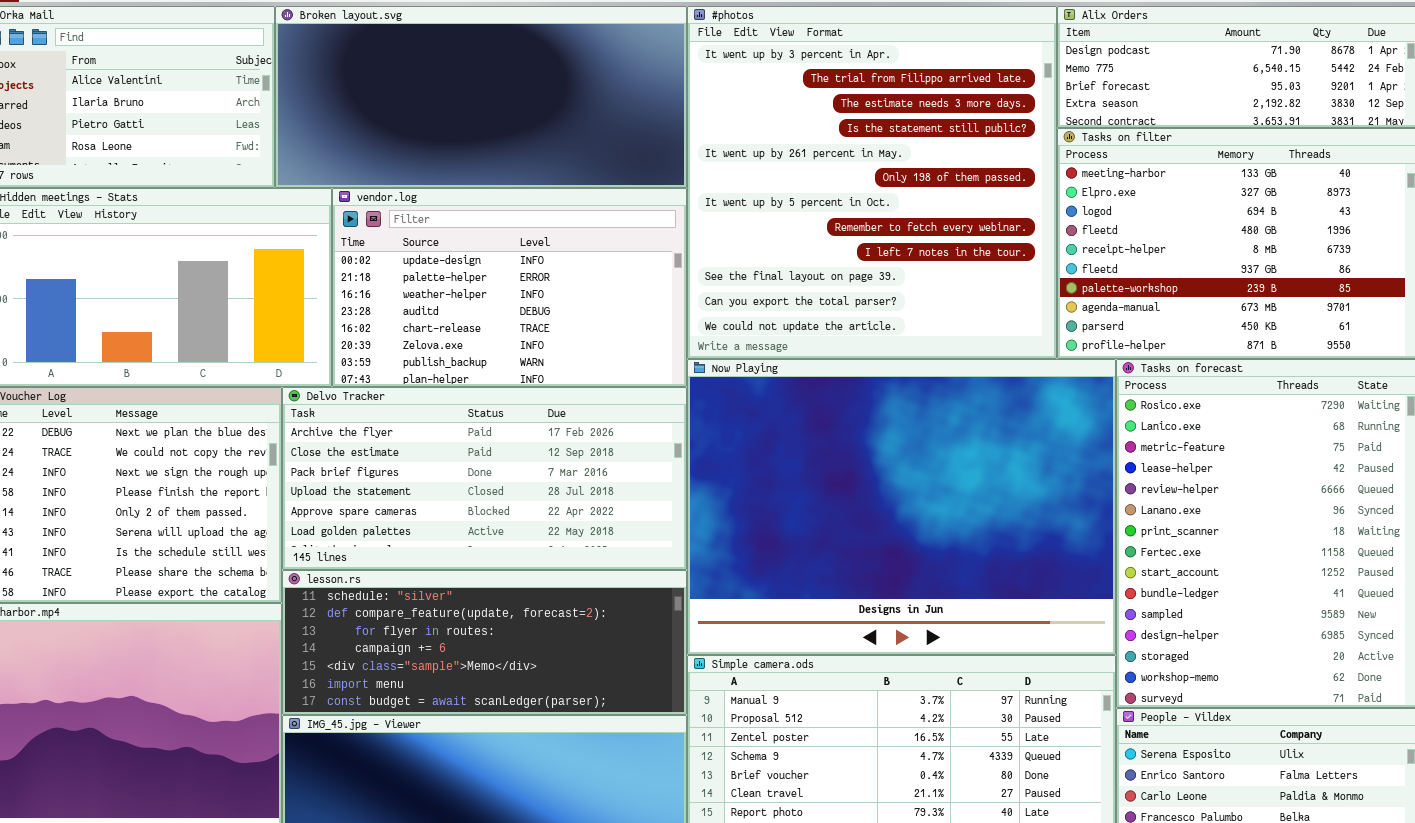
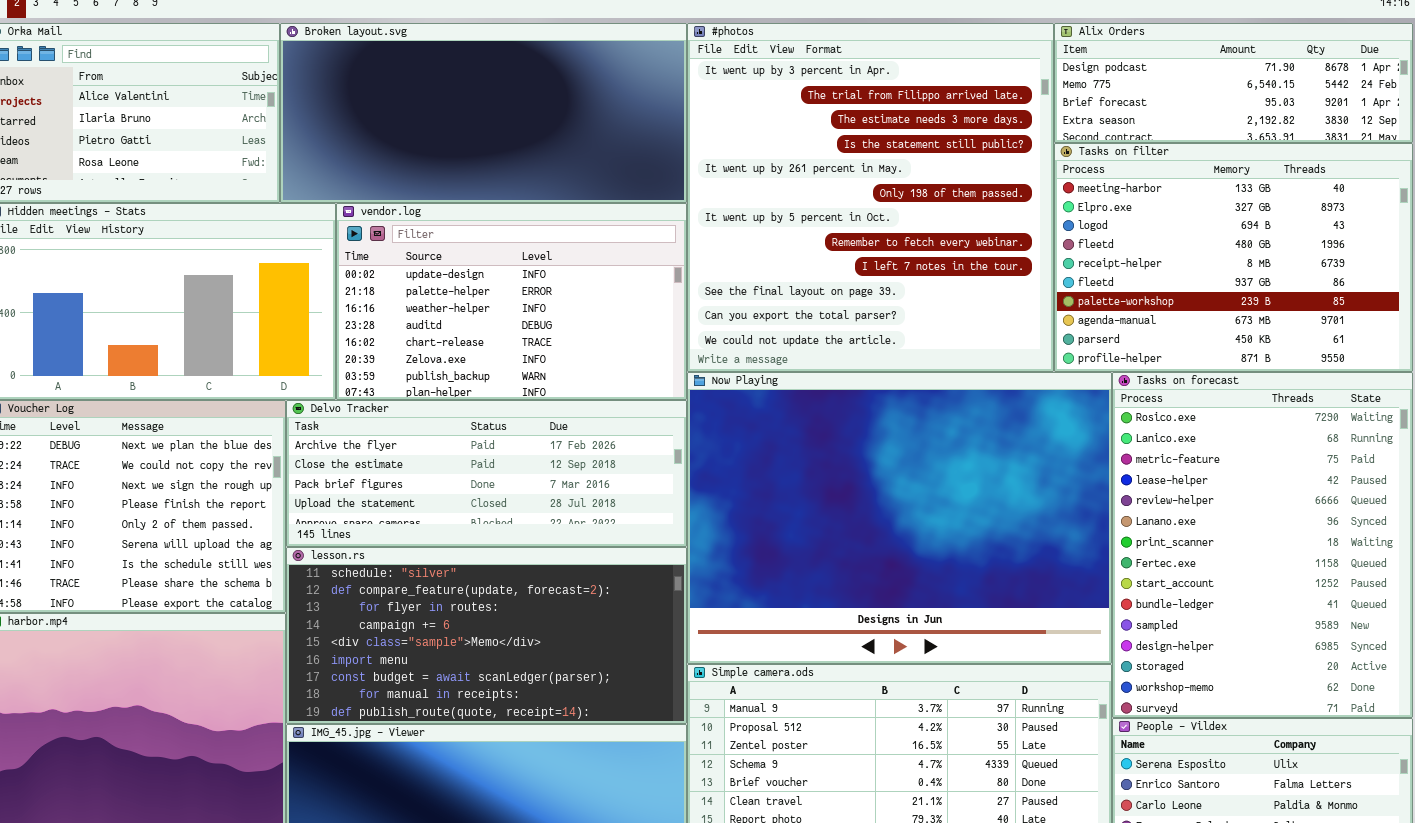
Delvo Tracker: [282,387,687,570] -> [286,400,687,547], resized
lesson.rs: [282,570,687,715] -> [286,547,687,724], resized

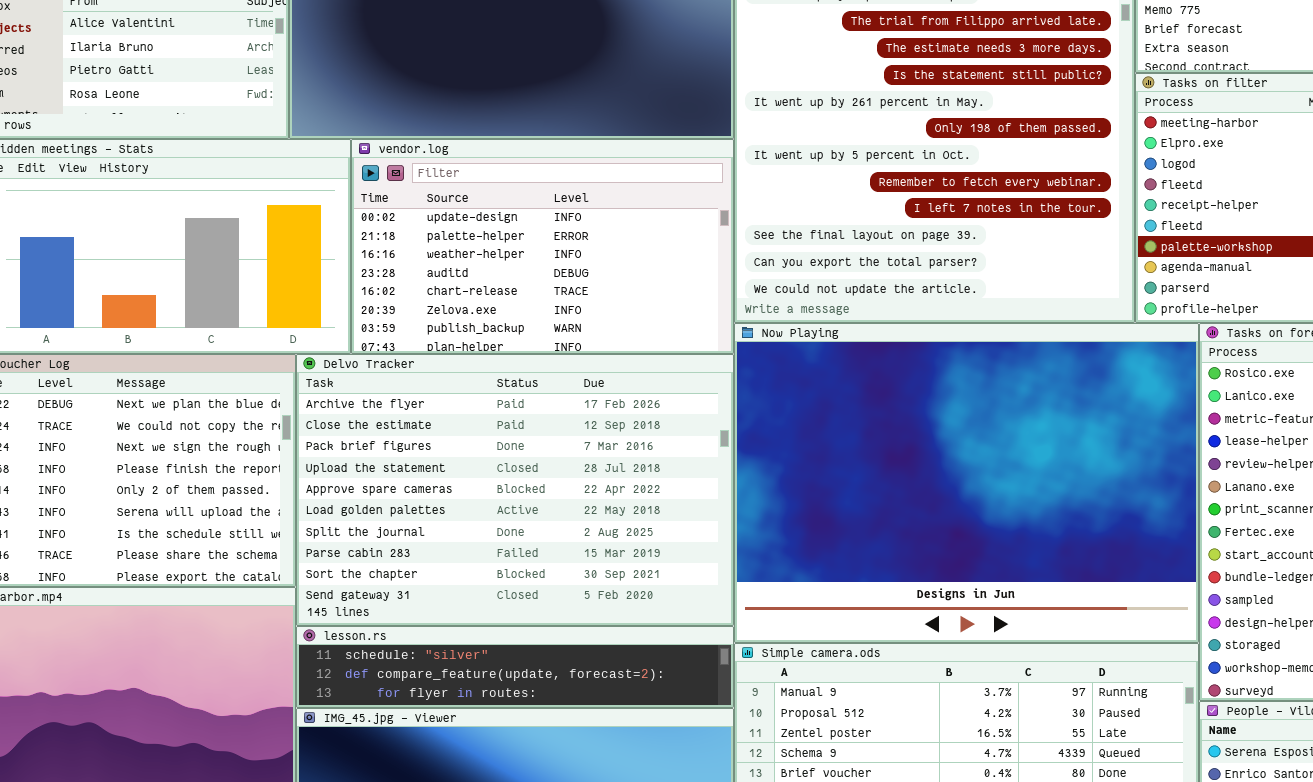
Delvo Tracker: [286,400,687,547] -> [296,354,734,626], resized
lesson.rs: [286,547,687,724] -> [296,626,734,708], resized

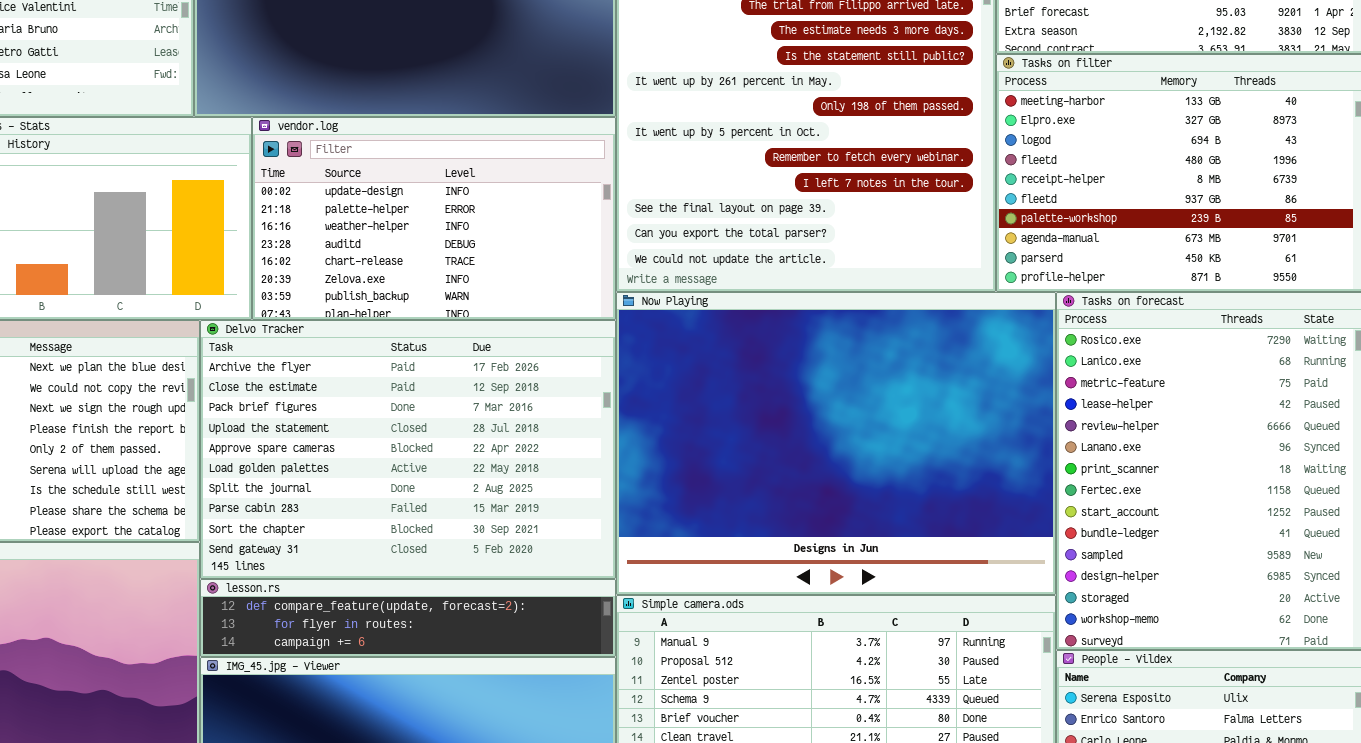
lesson.rs: [296,626,734,708] -> [200,579,616,657], scrolled down 1 row

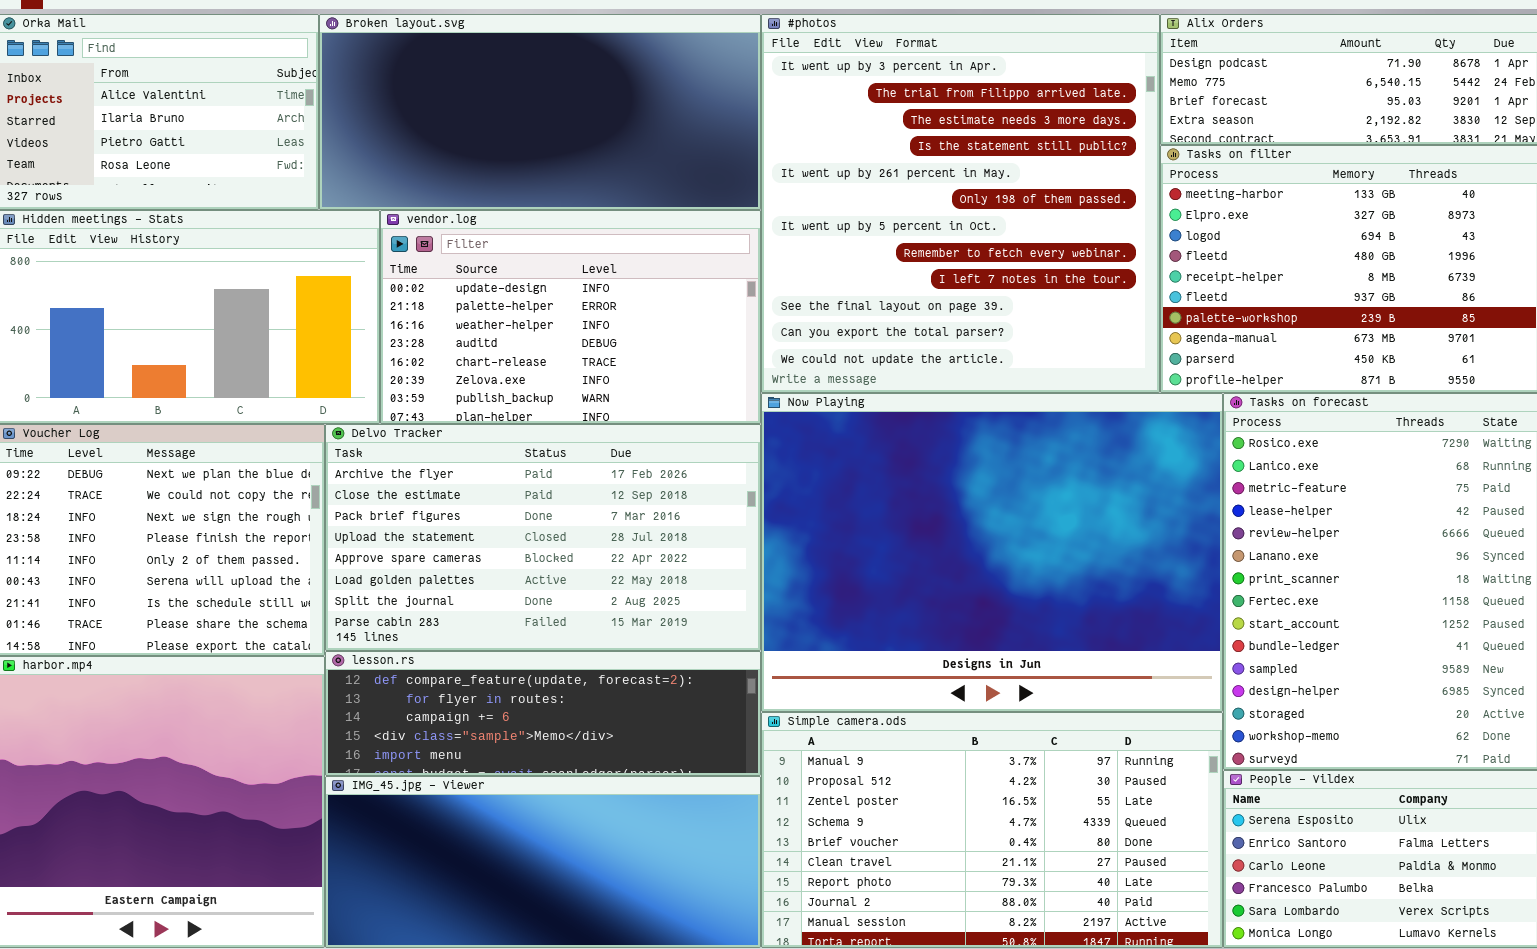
Delvo Tracker: [200,320,616,579] -> [325,424,761,651], resized
lesson.rs: [200,579,616,657] -> [325,651,761,776], resized

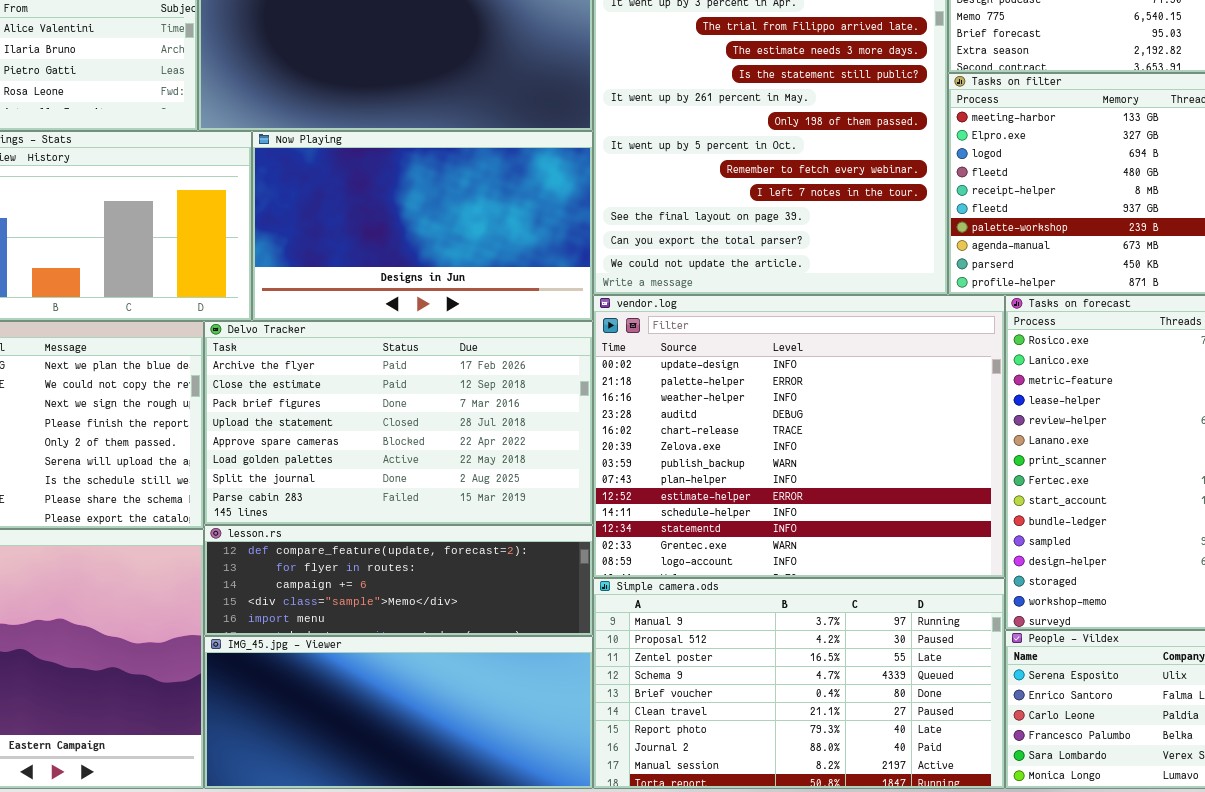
vendor.log: [380,210,761,424] -> [593,295,1005,578], moved, resized
Now Playing: [761,393,1223,712] -> [252,131,593,321], moved, resized

